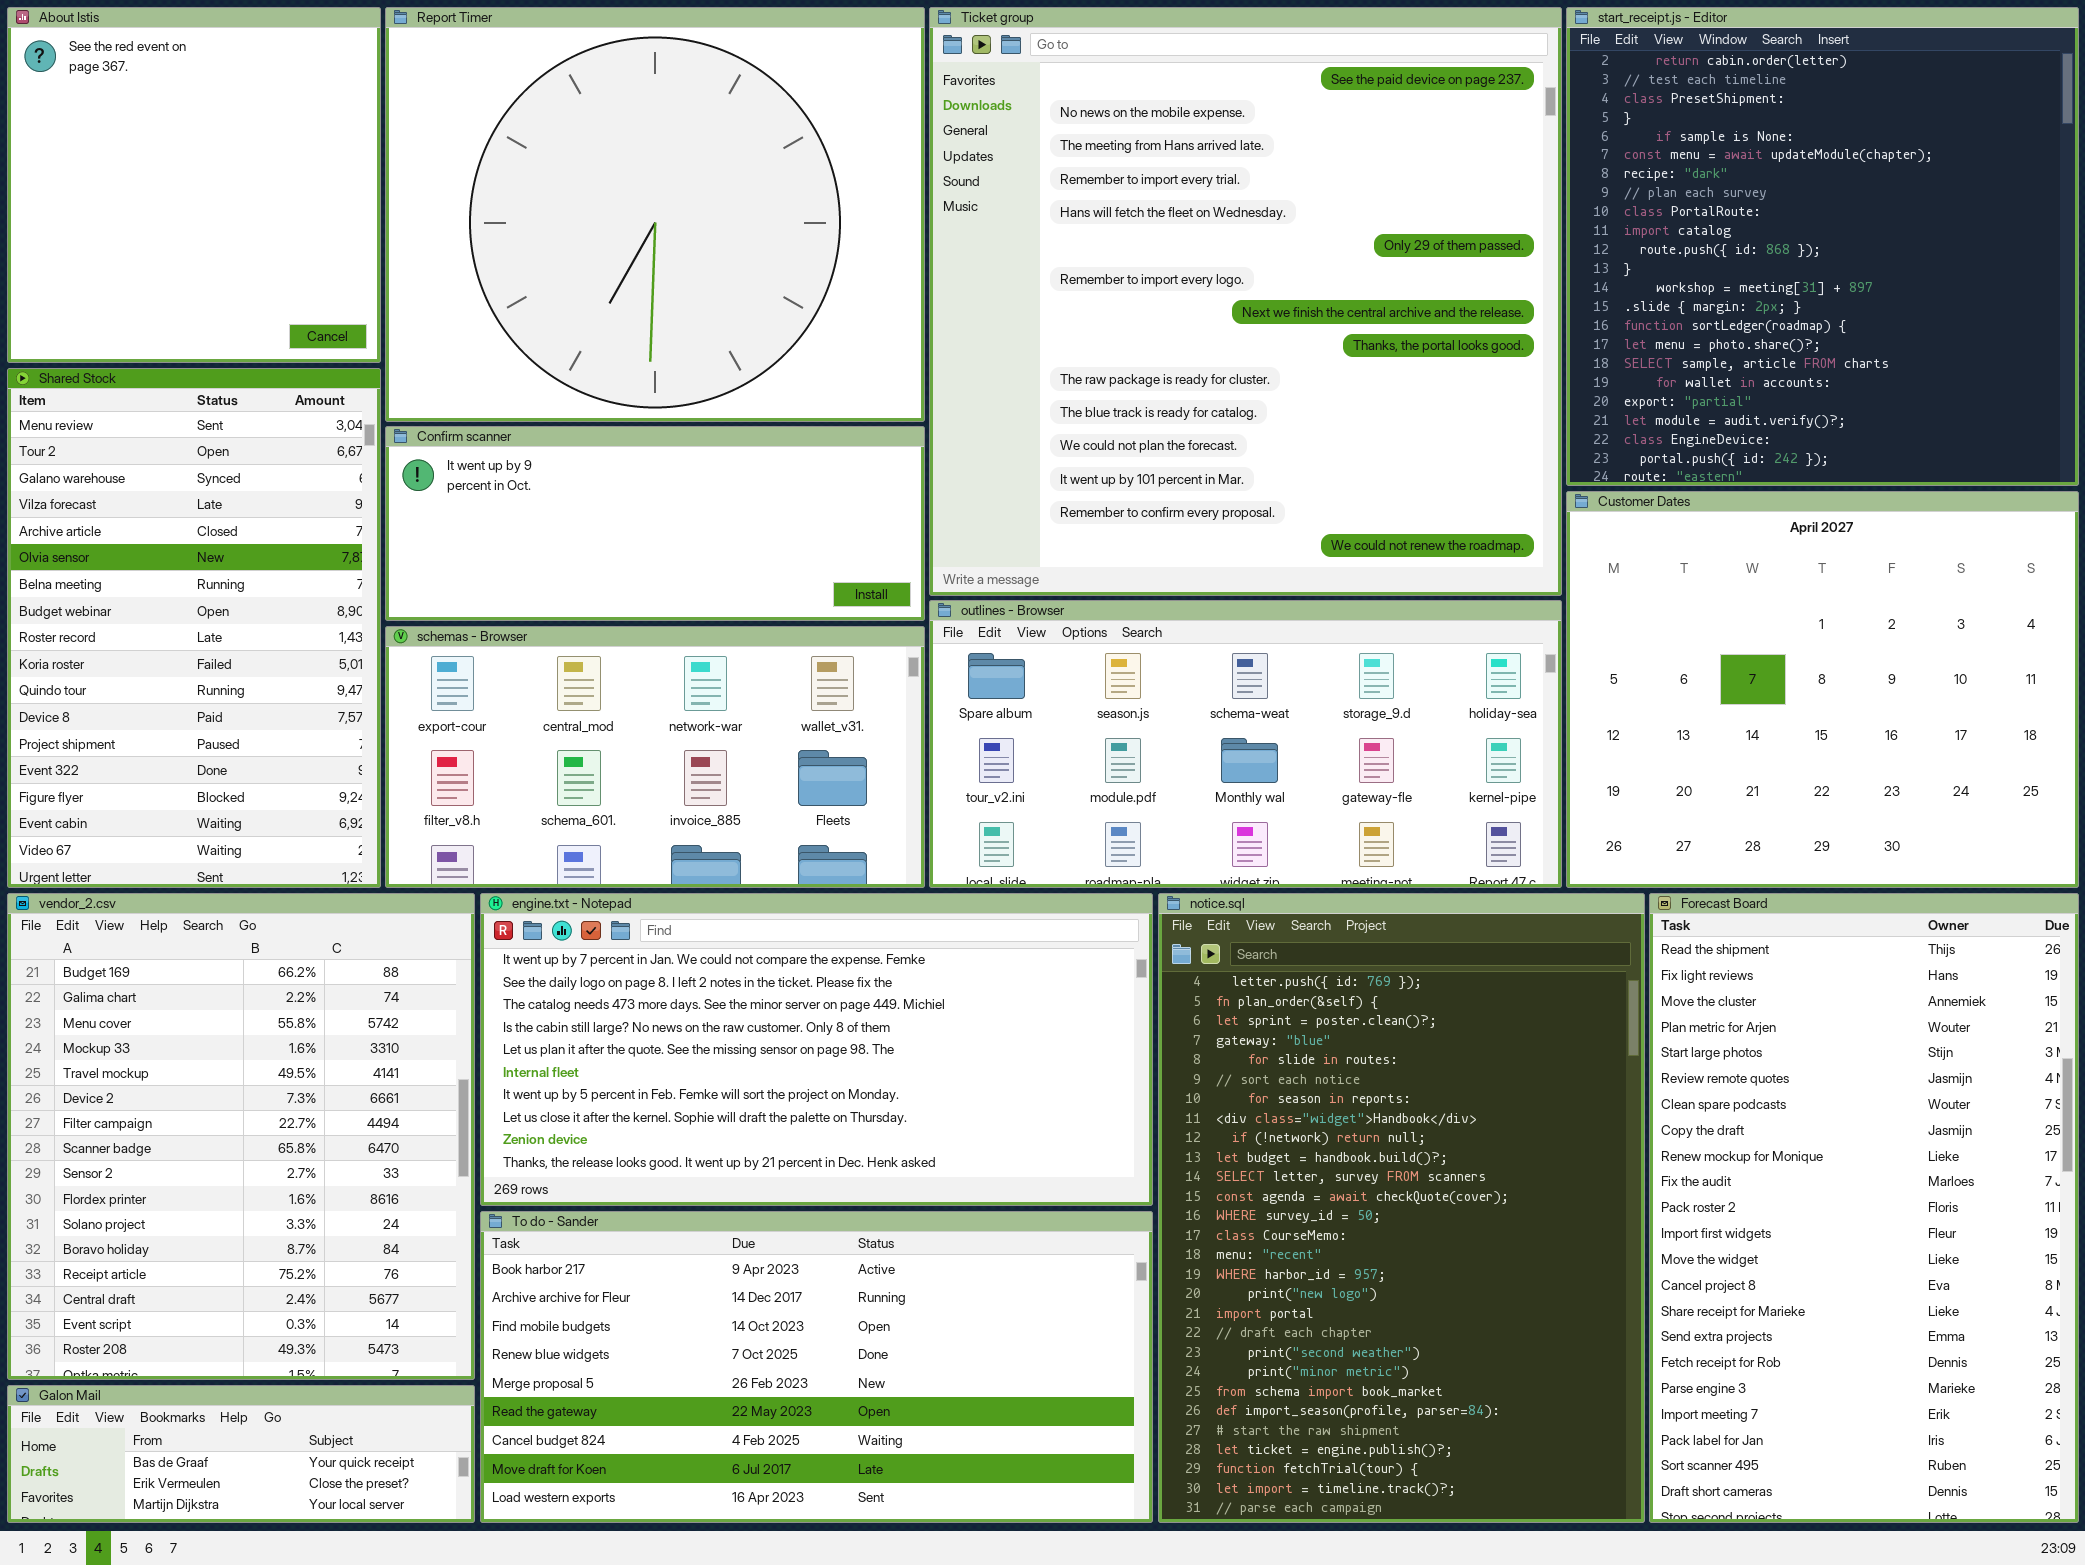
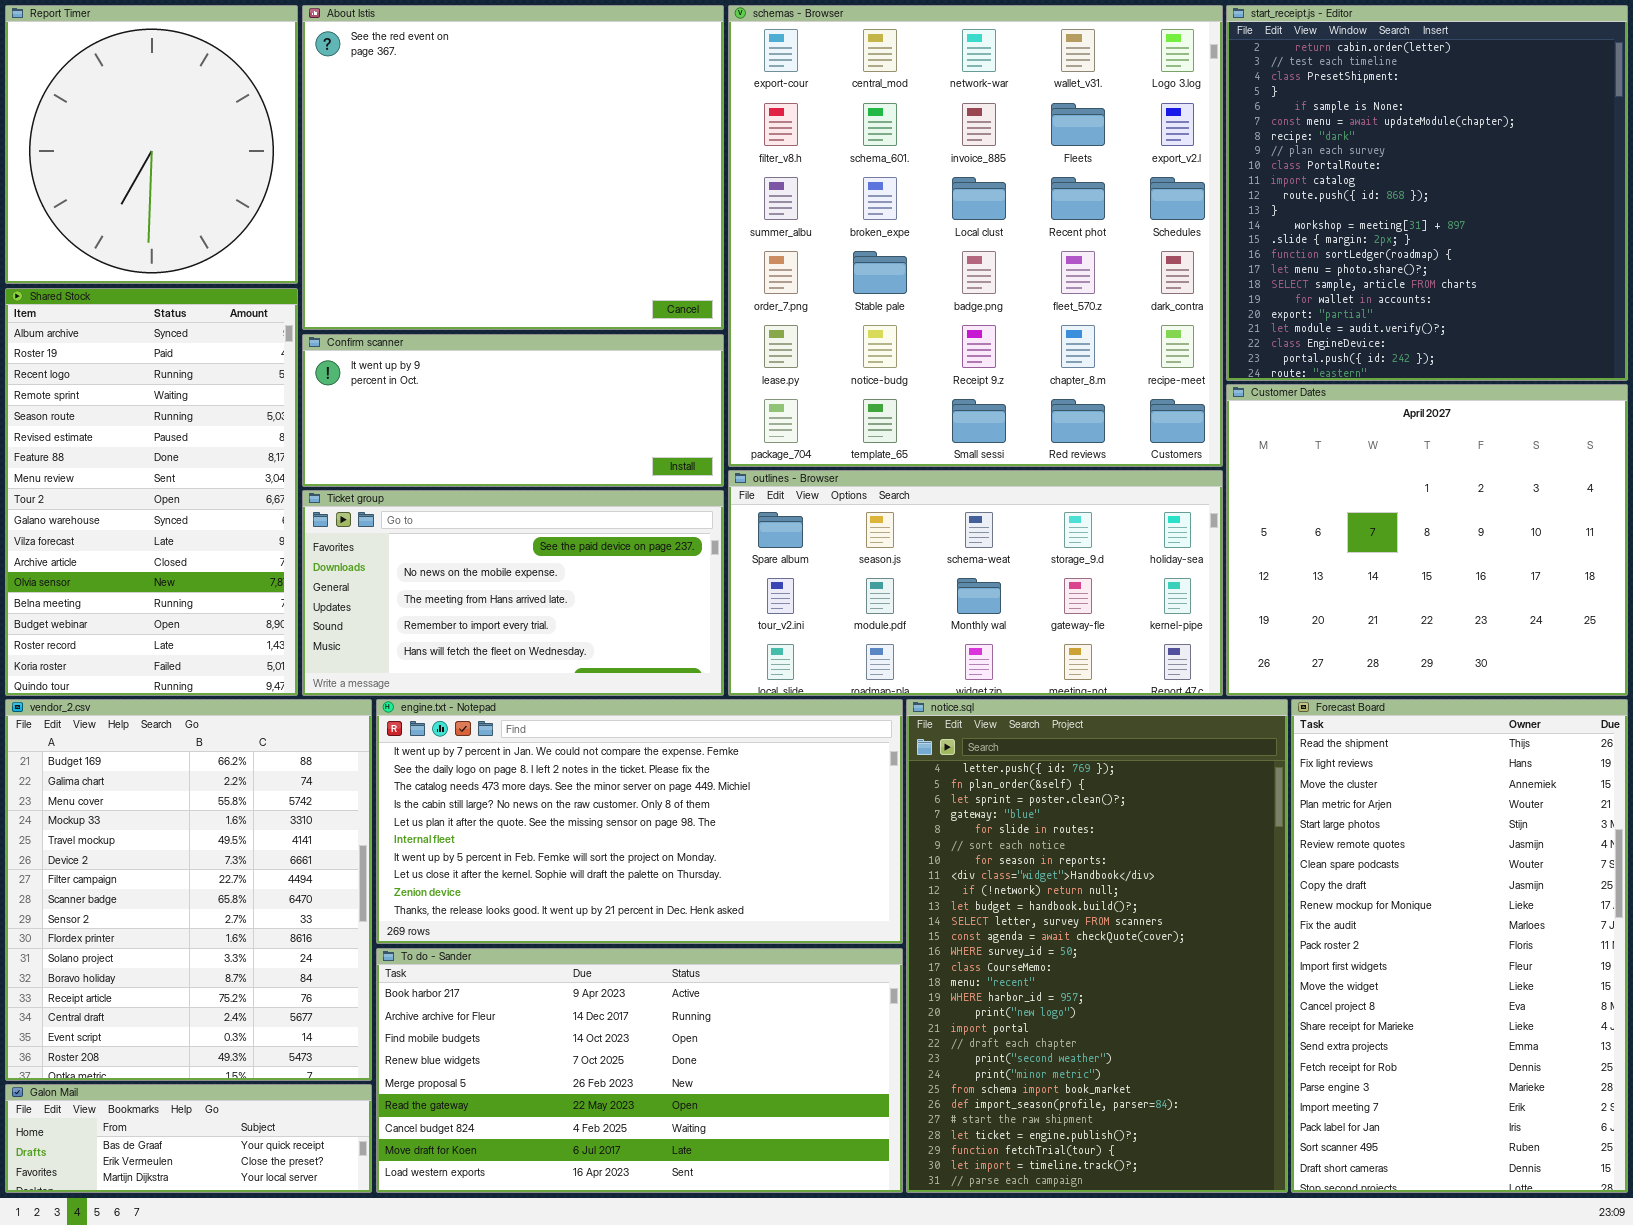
About Istis: [7,7,381,363] -> [302,5,724,330], moved, resized
Report Timer: [385,7,925,422] -> [5,5,298,284], moved, resized
Ticket group: [929,7,1562,596] -> [302,490,724,696], moved, resized
Shared Stock: [7,368,381,888] -> [5,288,298,696], scrolled up 7 rows
schemas - Browser: [385,626,925,888] -> [728,5,1223,467], moved, resized

